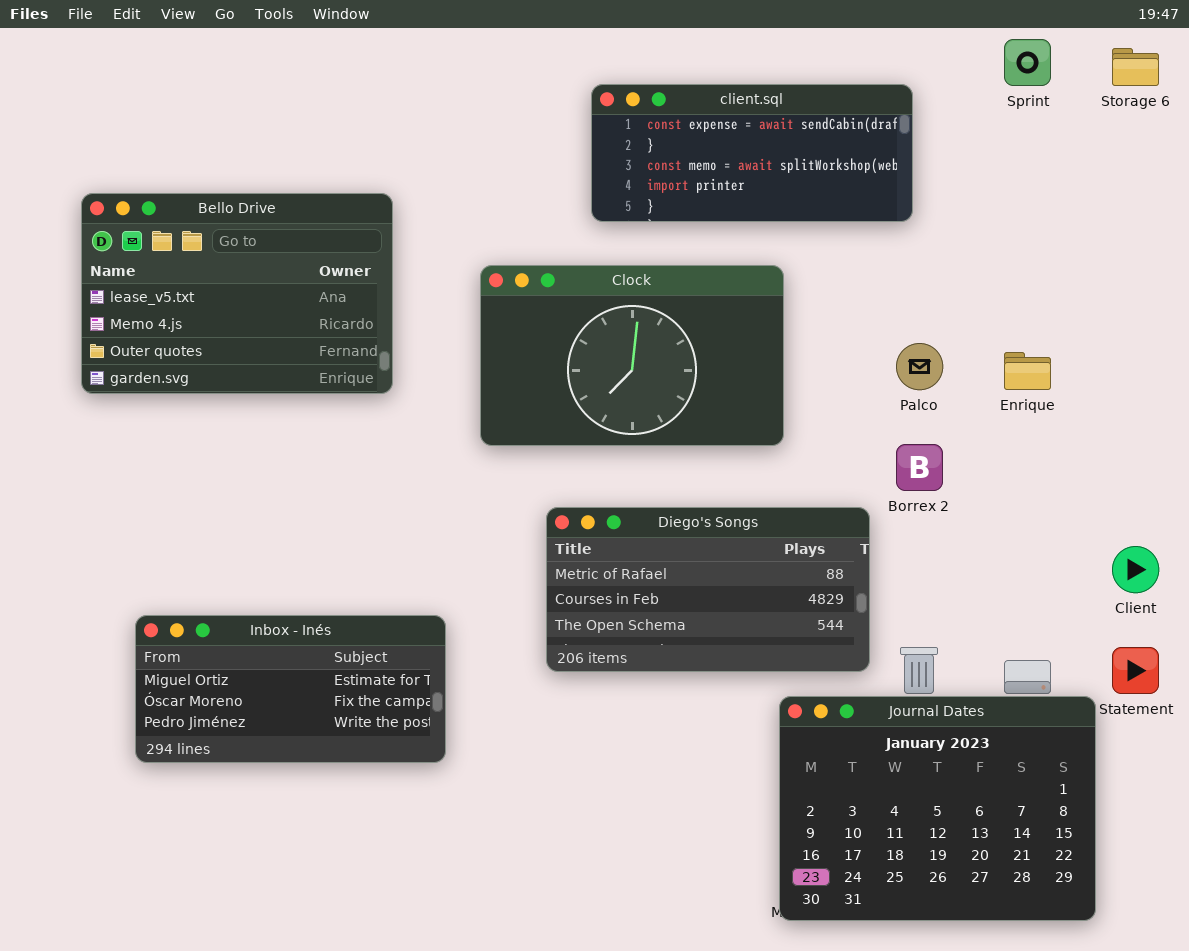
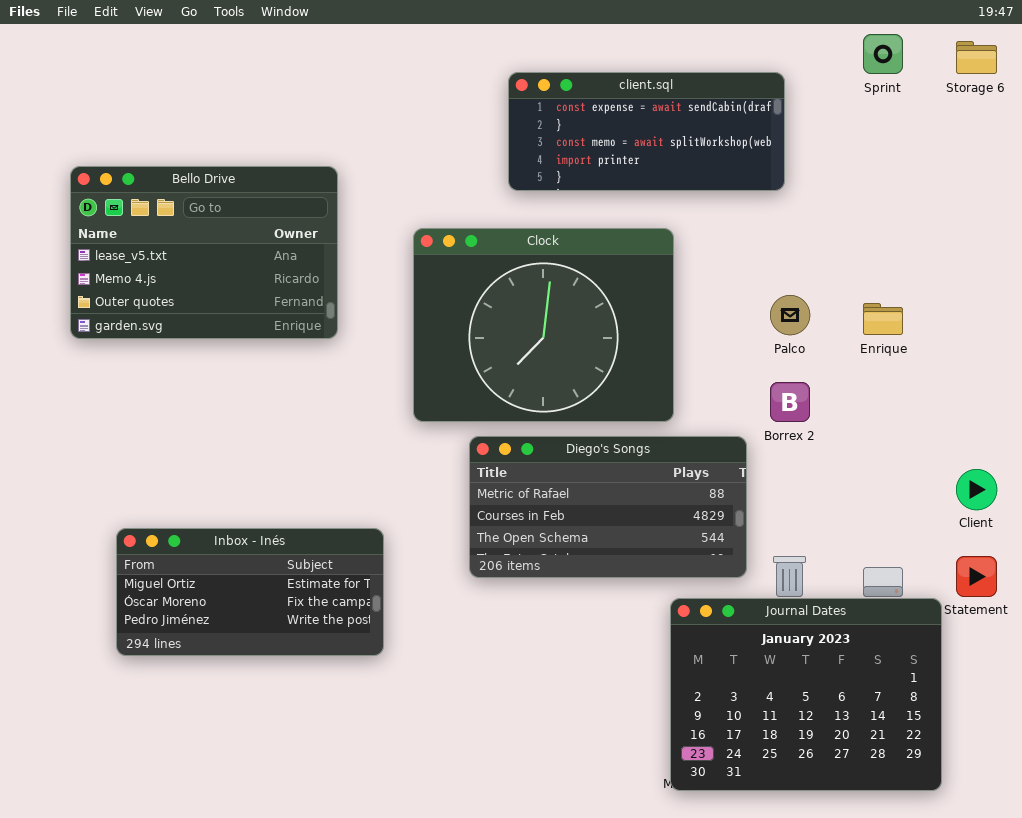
Clock: [480,265,784,446] -> [413,228,674,422], resized

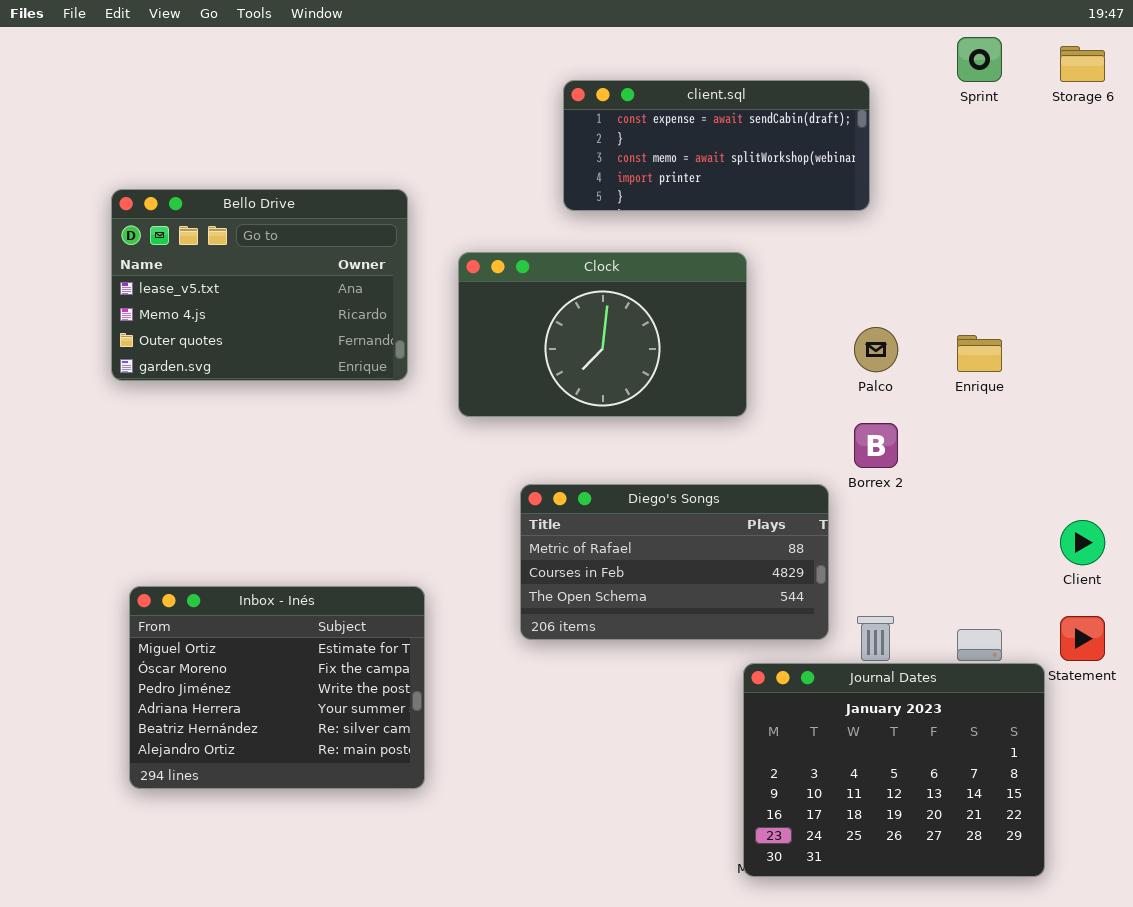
Bello Drive: [70,166,338,339] -> [111,189,408,381], moved
Clock: [413,228,674,422] -> [458,252,747,417], resized
Inbox - Inés: [116,528,384,656] -> [129,586,425,789], resized

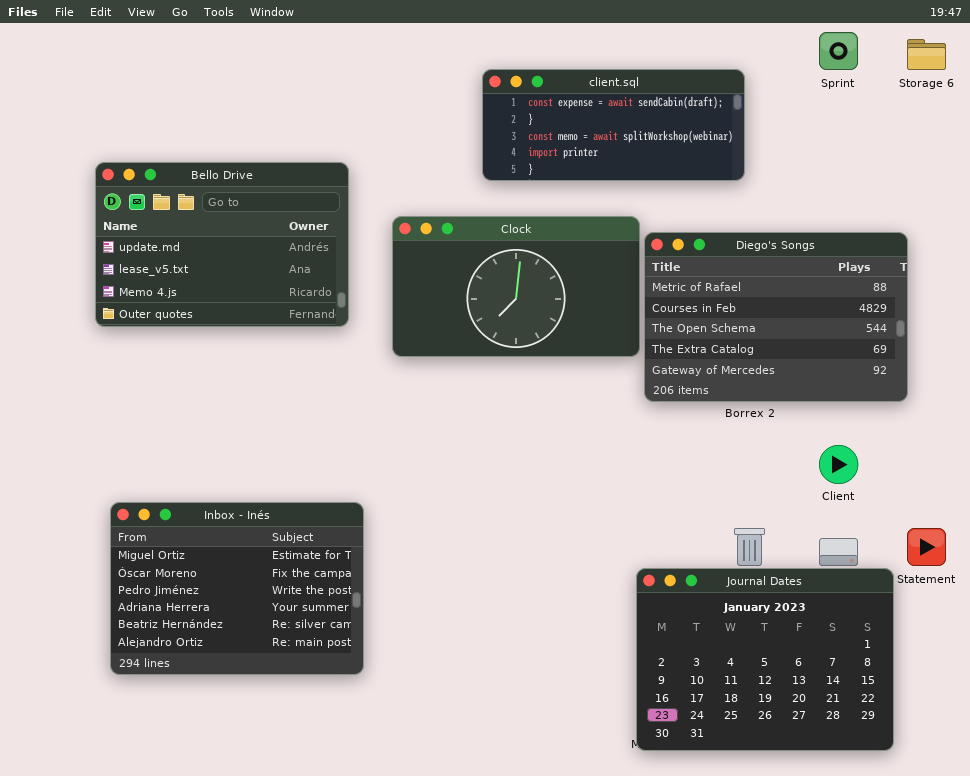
Bello Drive: [111,189,408,381] -> [95,162,349,327], scrolled up 1 row
Diego's Songs: [520,484,829,640] -> [644,232,908,402], moved, resized
Client: [1060,520,1105,565] -> [819,445,858,484], moved

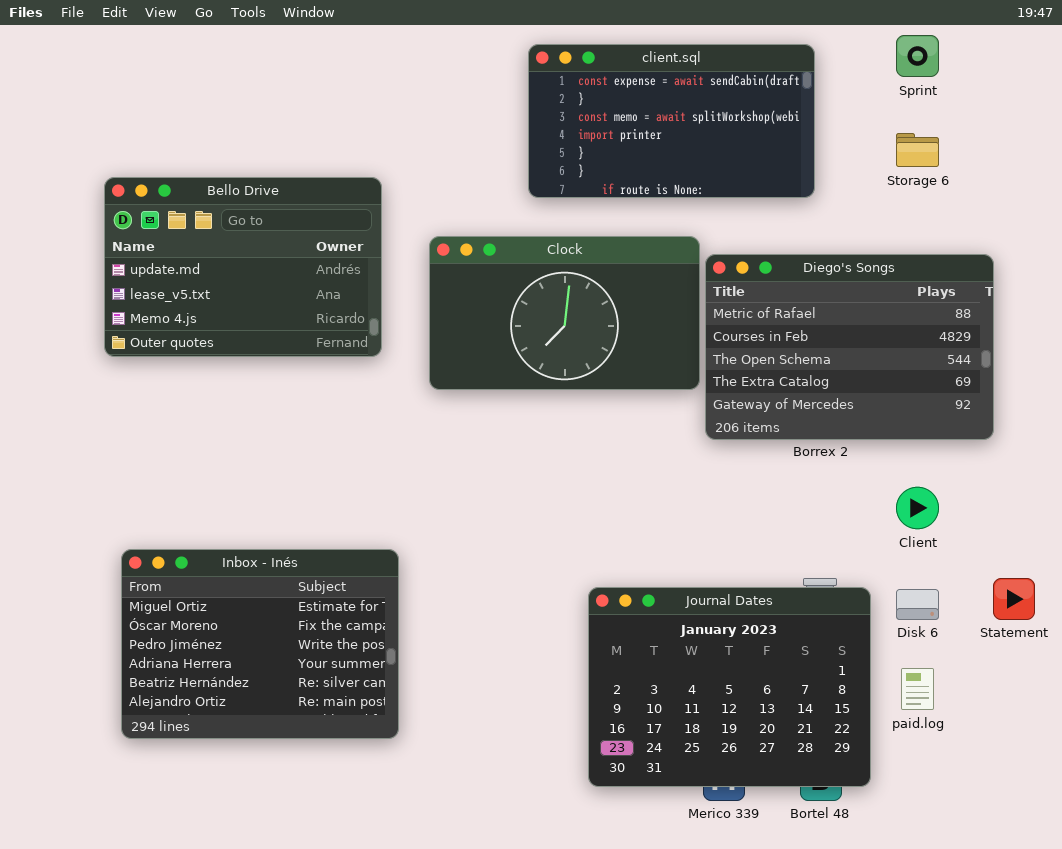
Storage 6: [907,39,946,70] -> [896,133,939,167], moved
client.sql: [482,69,745,181] -> [528,44,815,198], resized
Journal Dates: [636,568,894,751] -> [588,587,871,787], moved

